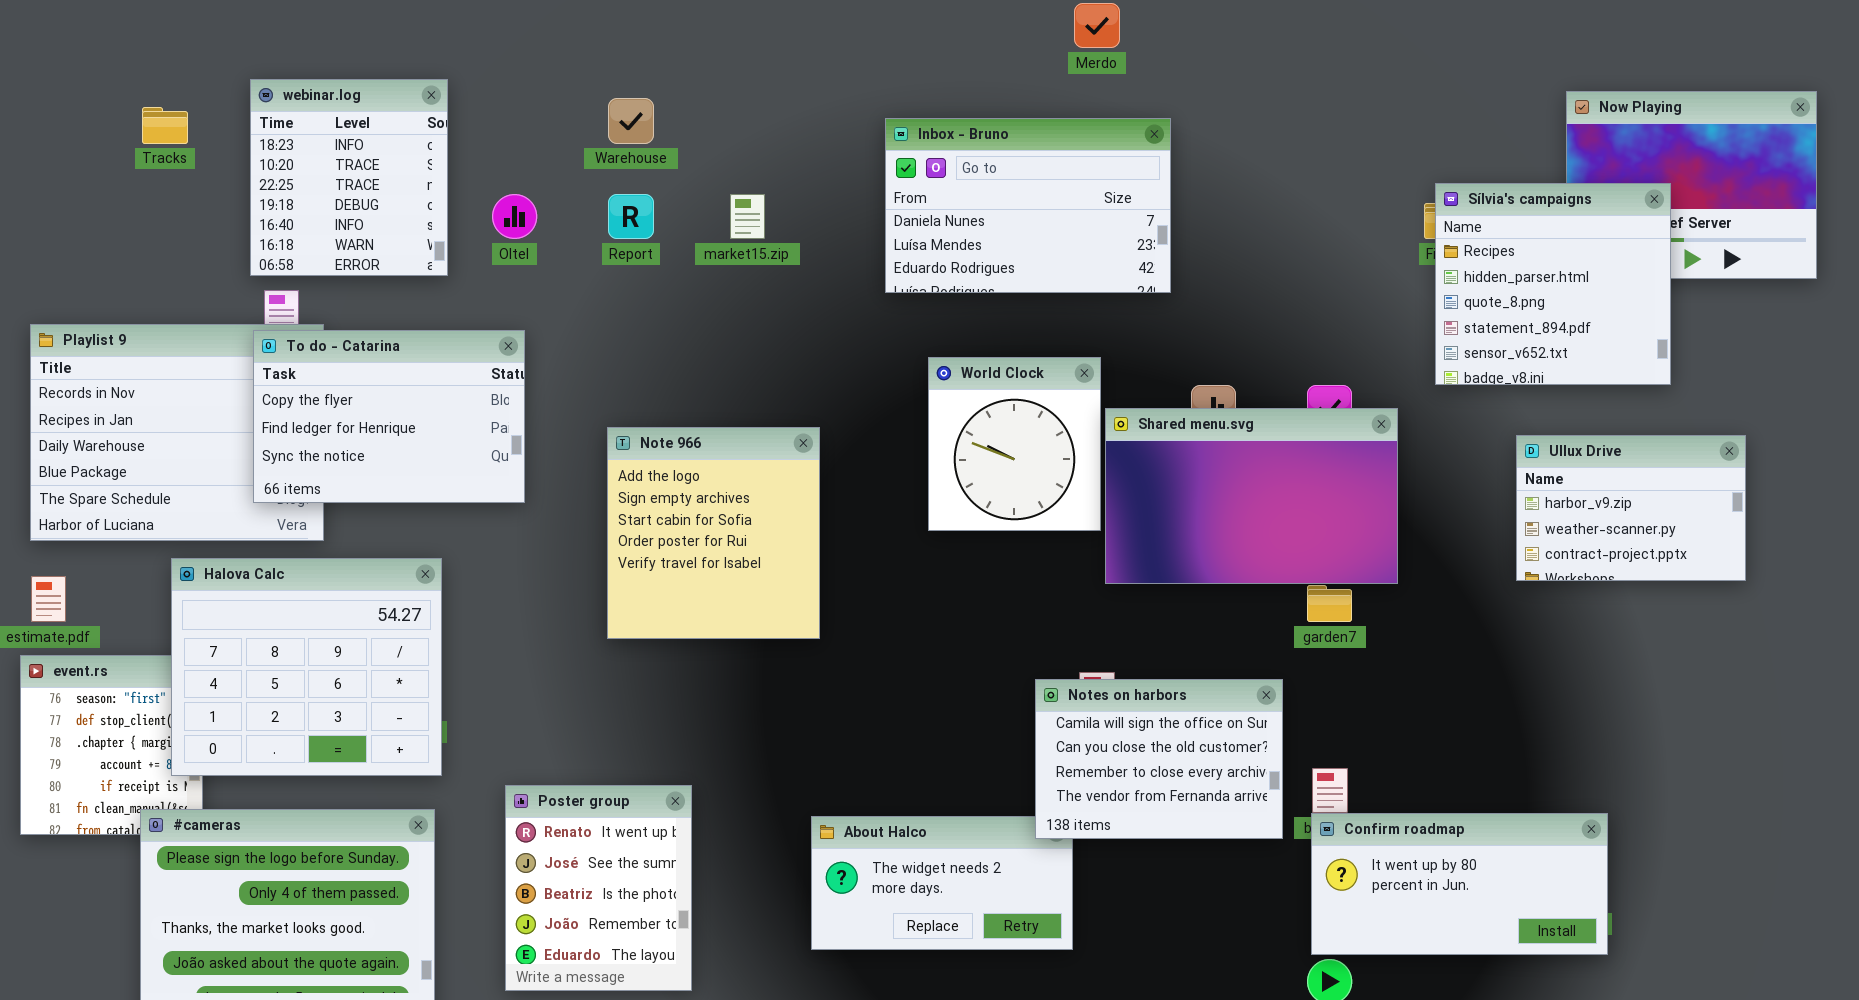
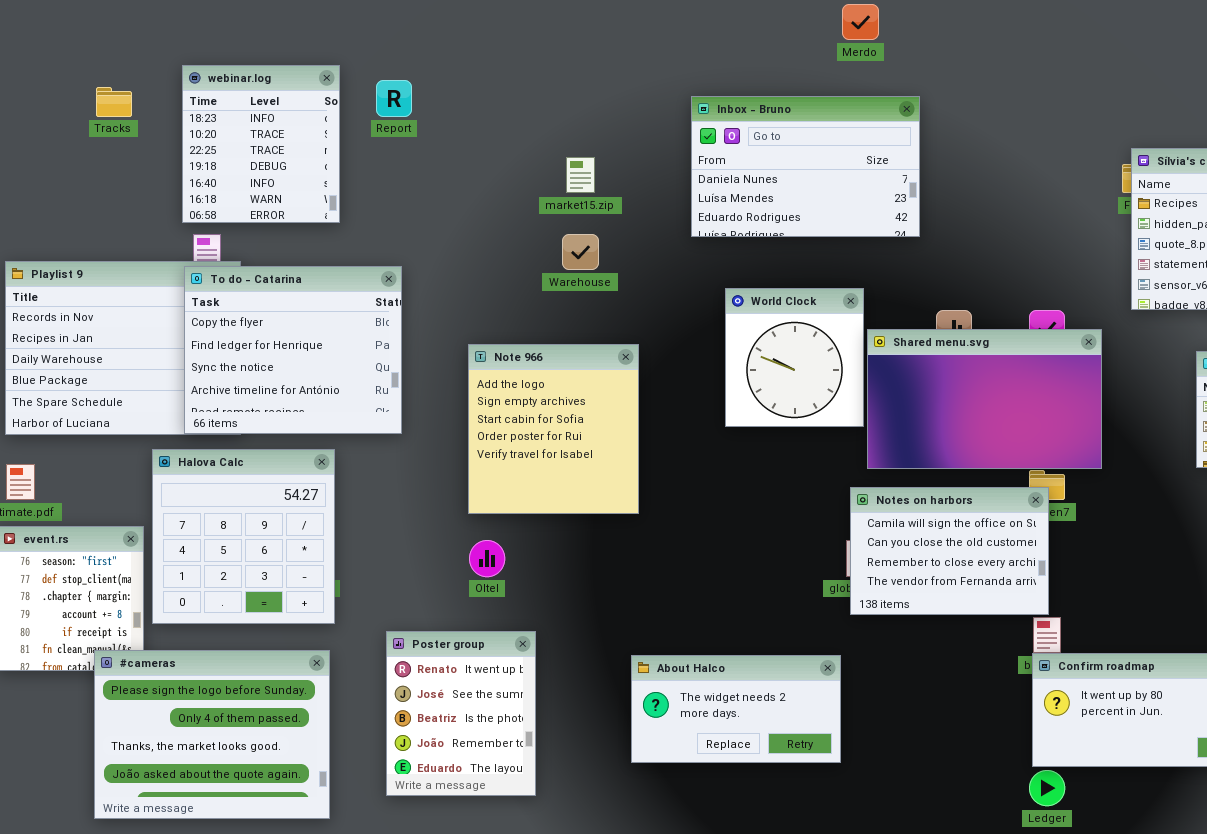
Warehouse: [608,98,654,144] -> [562,234,599,270], moved
Oltel: [492,194,537,239] -> [469,540,505,577], moved
Report: [608,194,654,239] -> [376,80,412,117], moved
To do - Catarina: [253,330,525,503] -> [184,266,402,434], resized
Halova Calc: [171,558,442,776] -> [152,449,335,624], resized
Notes on harbors: [1035,679,1283,839] -> [850,487,1049,615], moved

